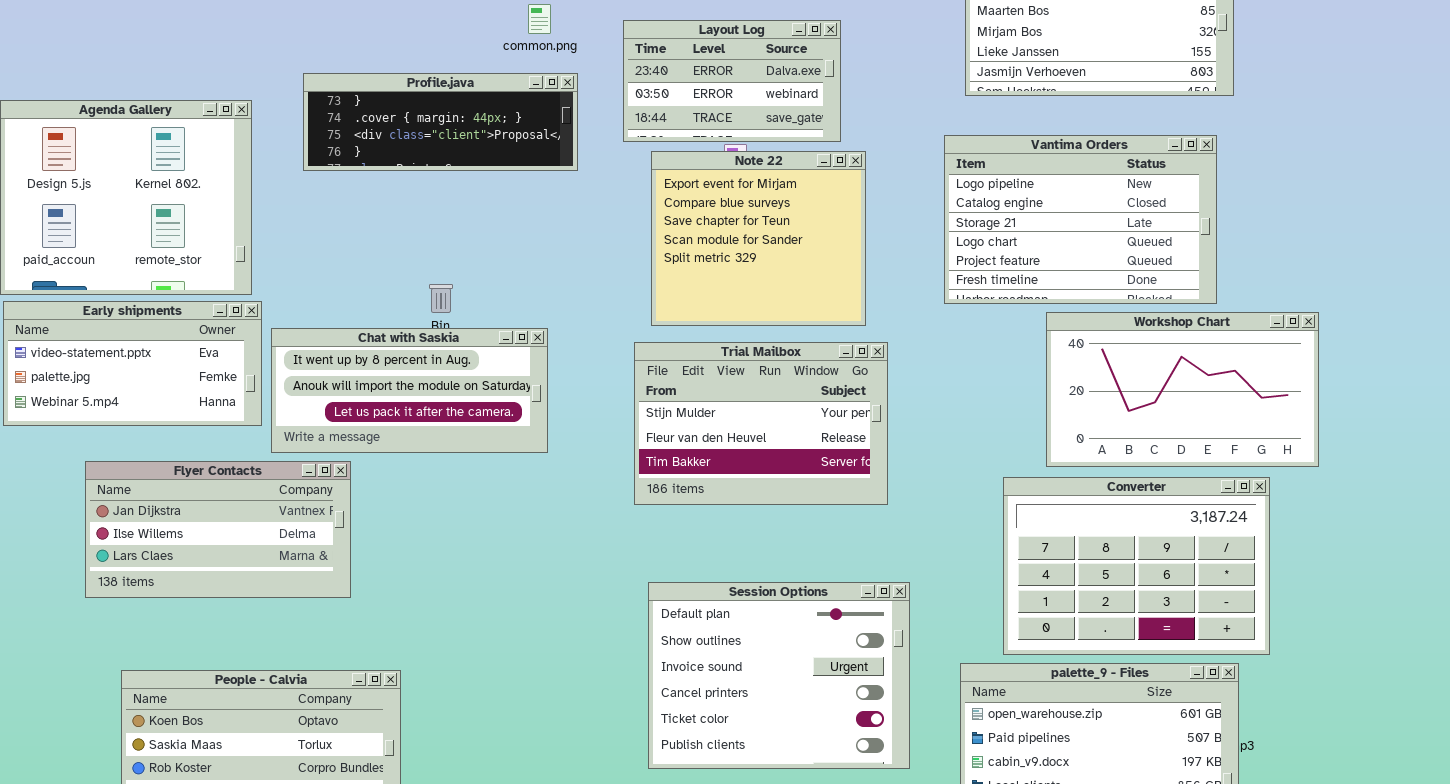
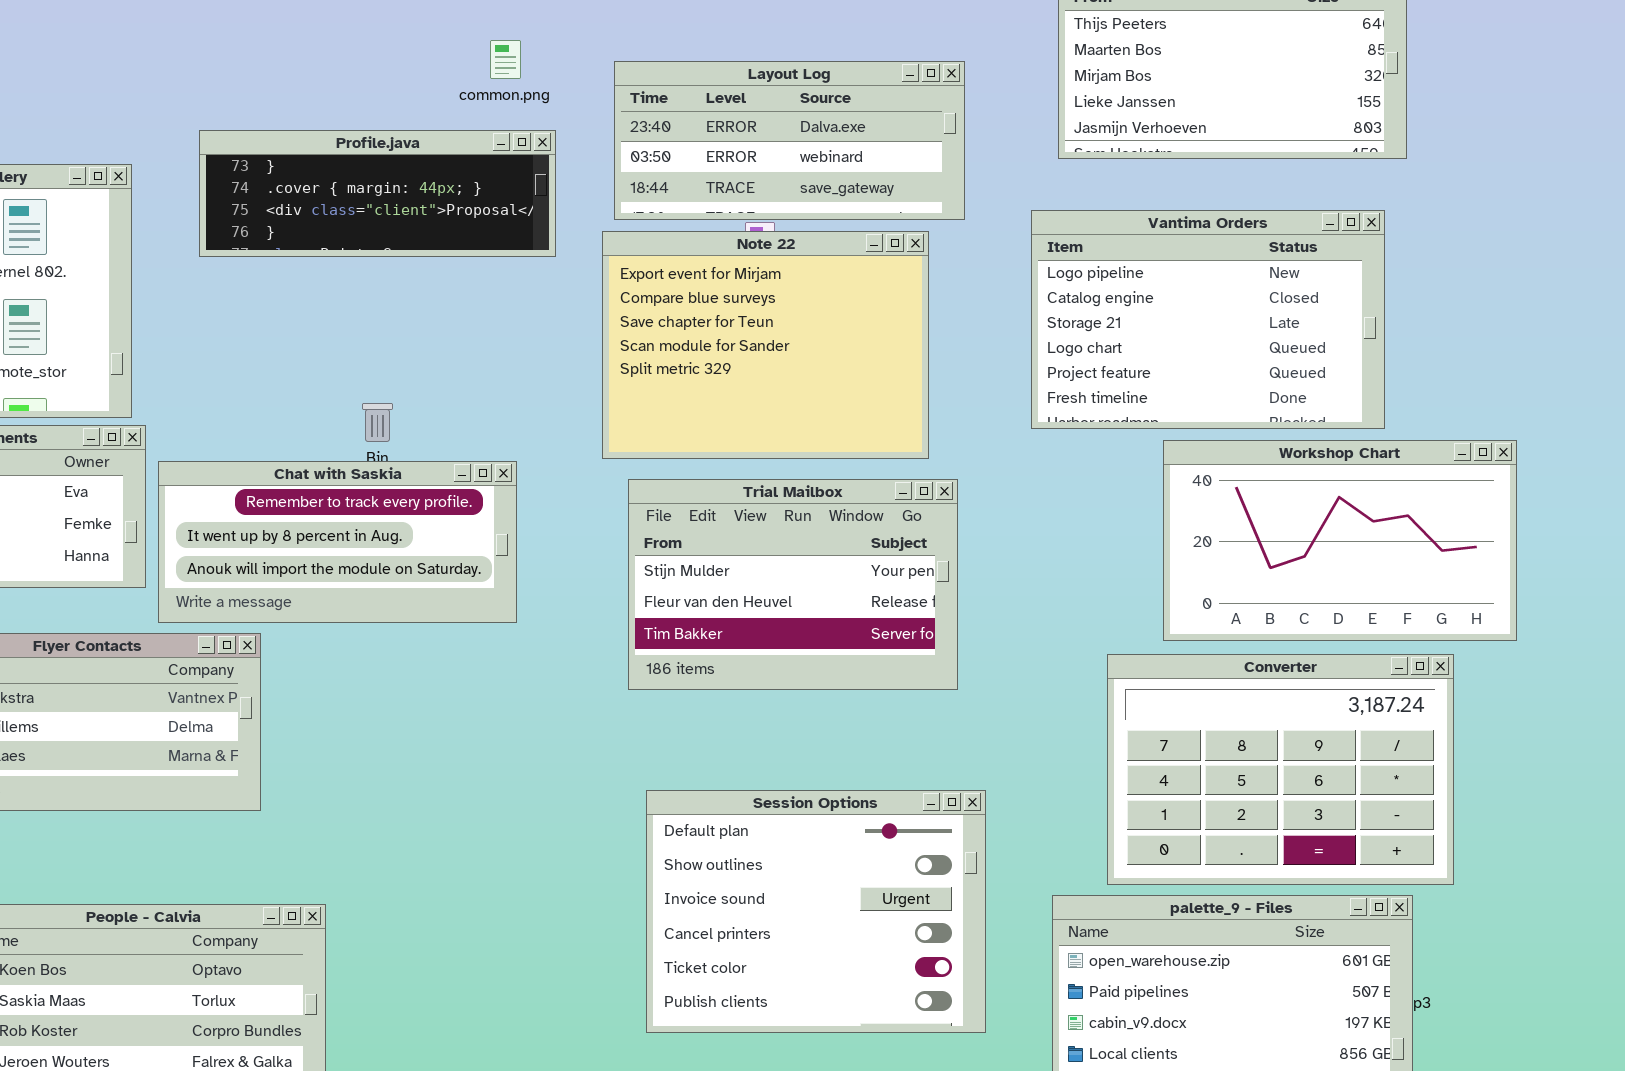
Layout Log: [623,20,841,142] -> [614,61,965,220], resized
Note 22: [651,151,866,326] -> [602,231,929,459], resized
Chat with Saskia: [271,328,548,453] -> [158,461,517,623], scrolled up 1 row

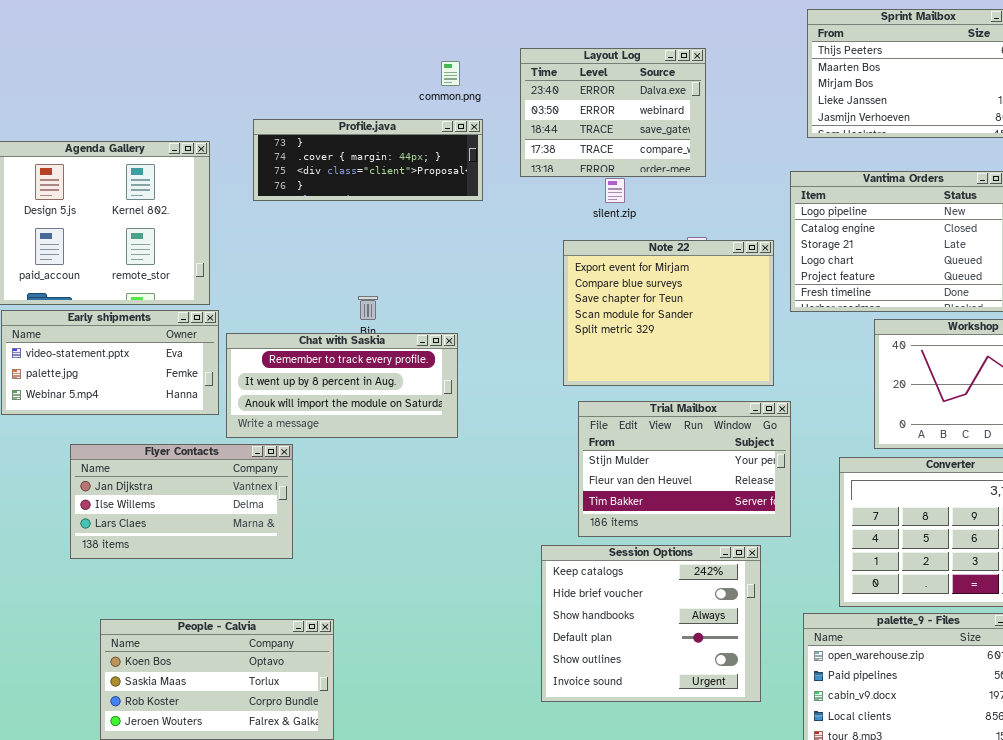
Layout Log: [614,61,965,220] -> [520,48,706,177], resized
Note 22: [602,231,929,459] -> [563,240,774,386], moved
Trial Mailbox: [628,479,958,690] -> [578,401,791,537], moved
Session Options: [646,790,986,1033] -> [541,545,761,702], scrolled up 3 rows

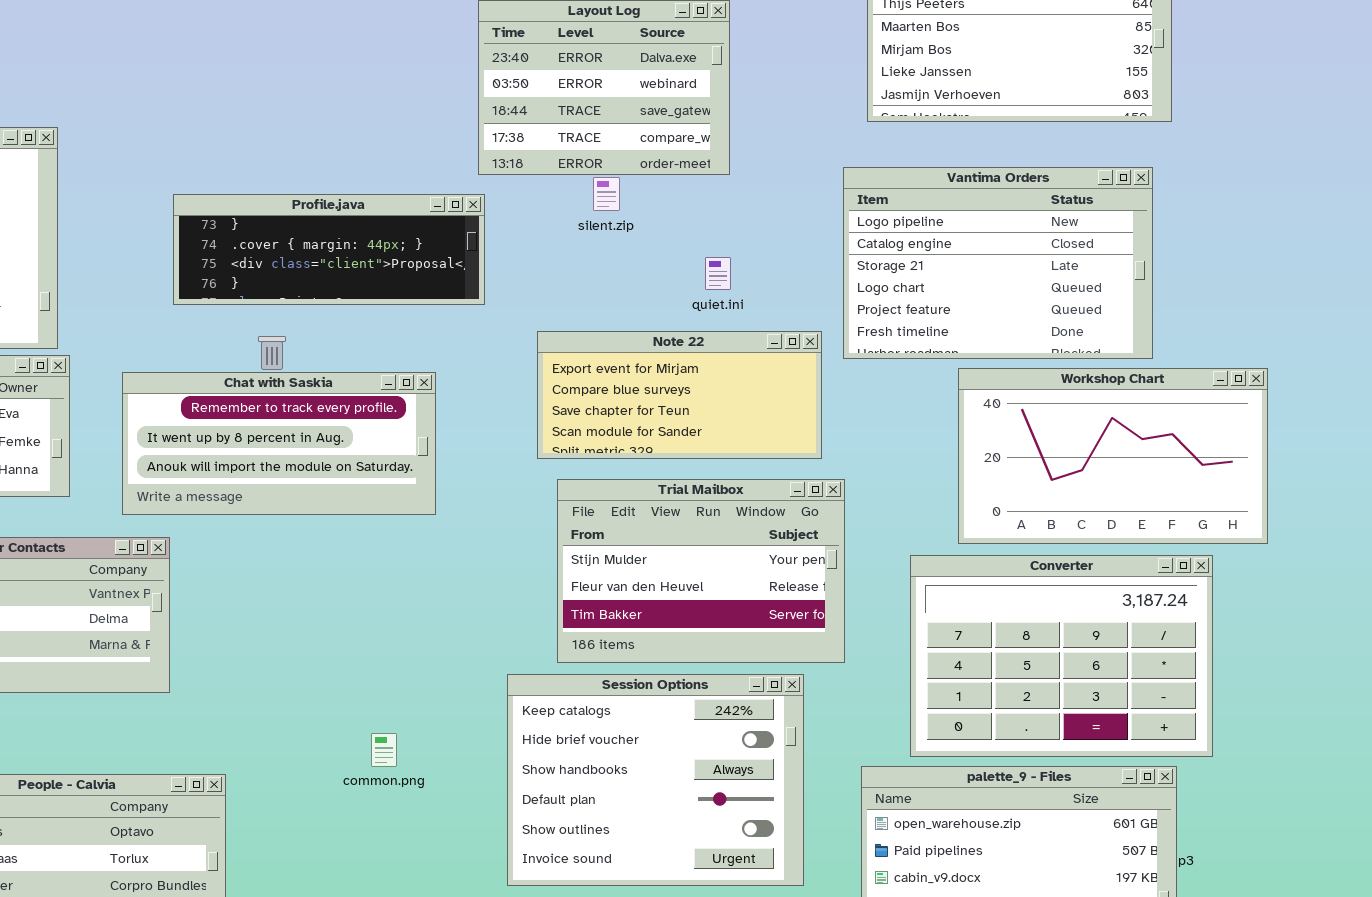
common.png: [441,61,460,86] -> [371,733,397,767], moved
Profile.java: [253,119,483,201] -> [173,194,485,305], moved
Note 22: [563,240,774,386] -> [537,331,822,459], resized
Chat with Saskia: [226,333,458,438] -> [122,372,436,515], moved

